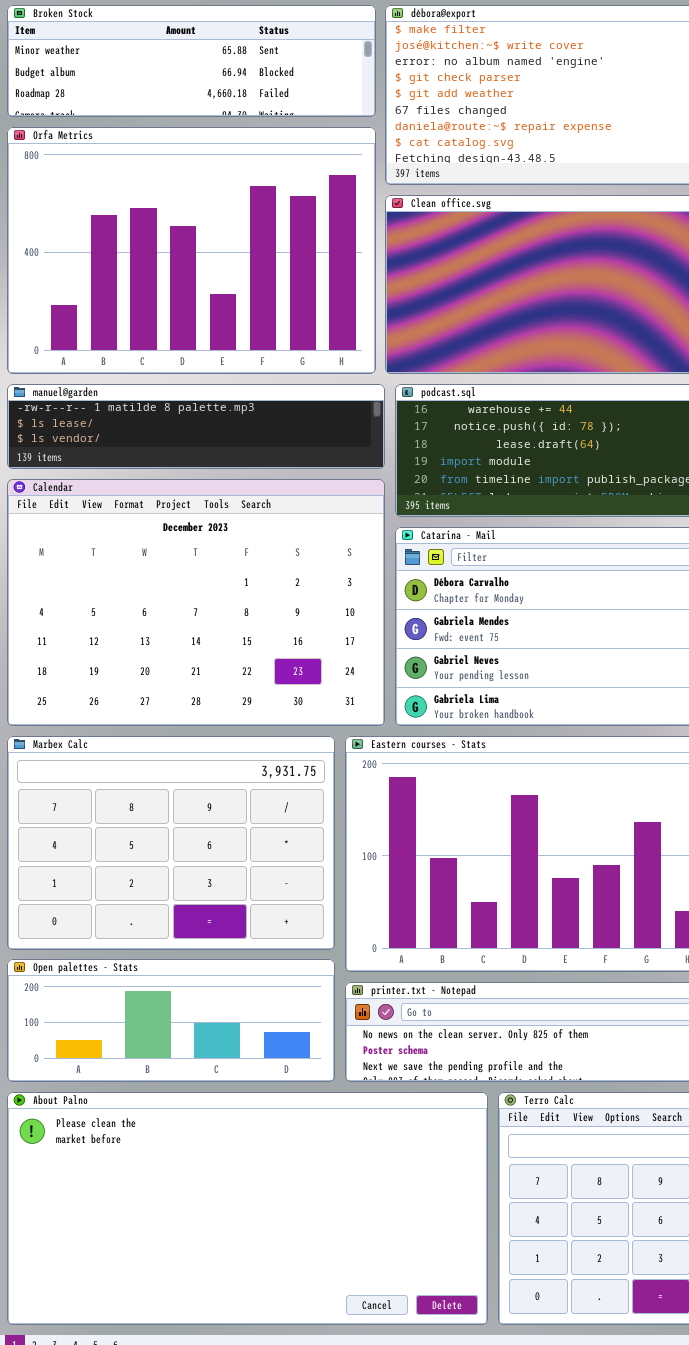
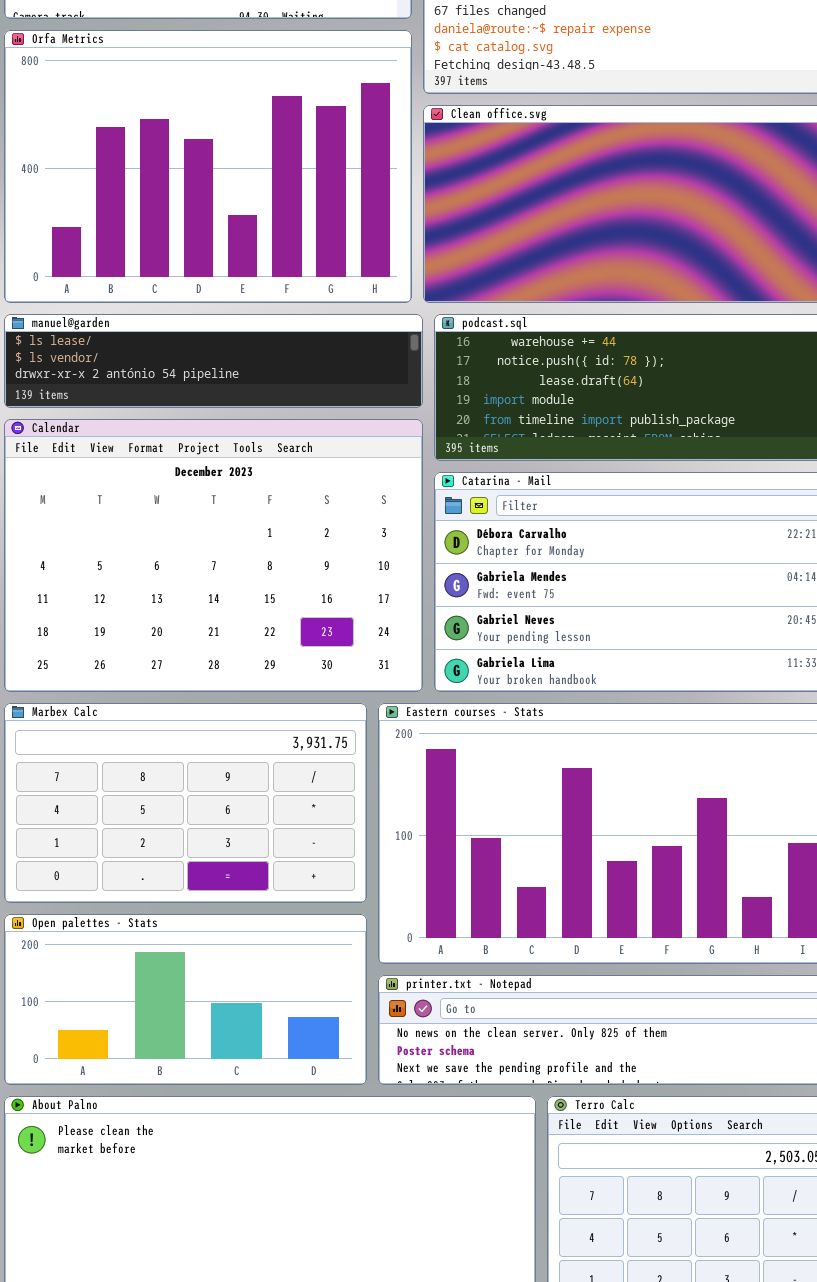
manuel@garden: [7,384,385,469] -> [4,314,423,408], scrolled down 1 row
Marbex Calc: [7,736,335,950] -> [4,703,367,903], resized
Open palettes - Stats: [7,959,335,1082] -> [4,914,367,1085], resized

